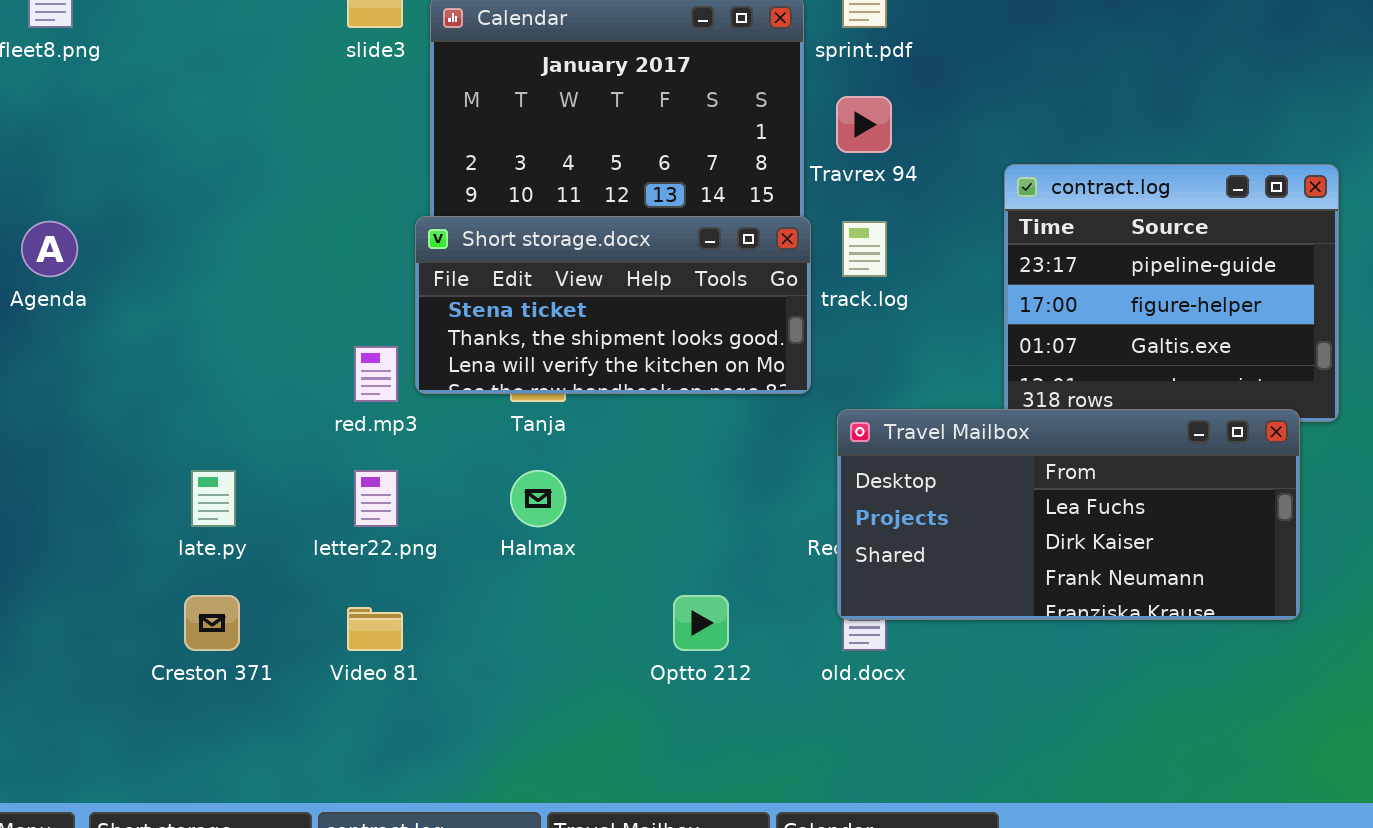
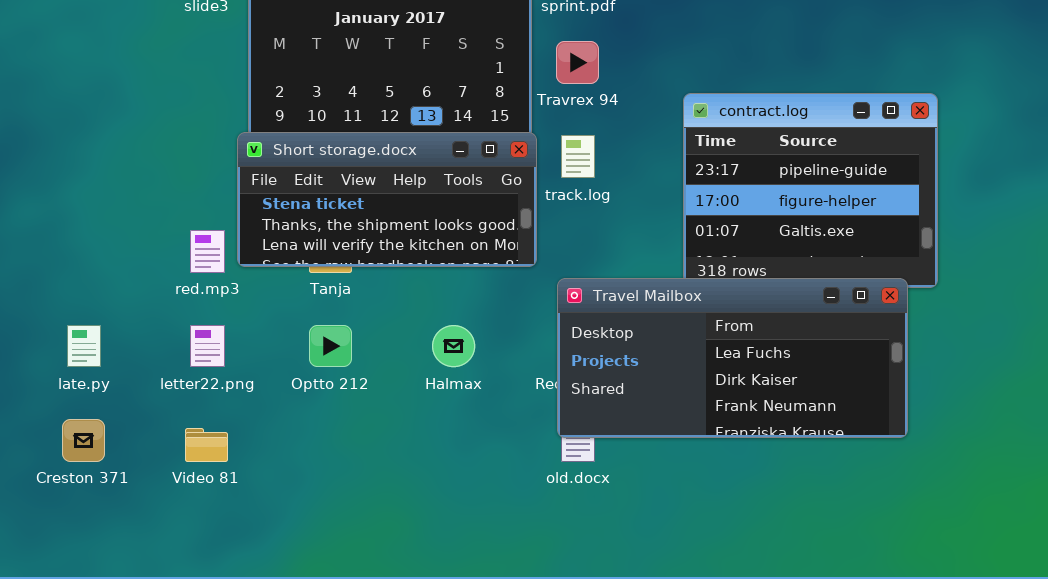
Halmax: [510,470,566,527] -> [432,325,475,367], moved
Optto 212: [673,595,729,651] -> [309,325,352,367], moved

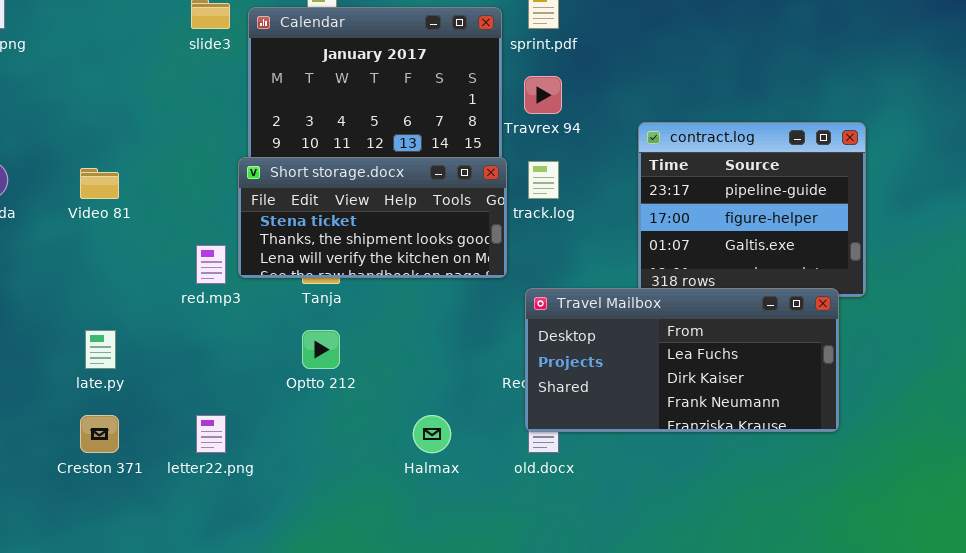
letter22.png: [190,325,225,367] -> [196,415,226,453], moved
Halmax: [432,325,475,367] -> [413,415,451,453], moved
Video 81: [185,428,228,462] -> [80,168,119,199], moved

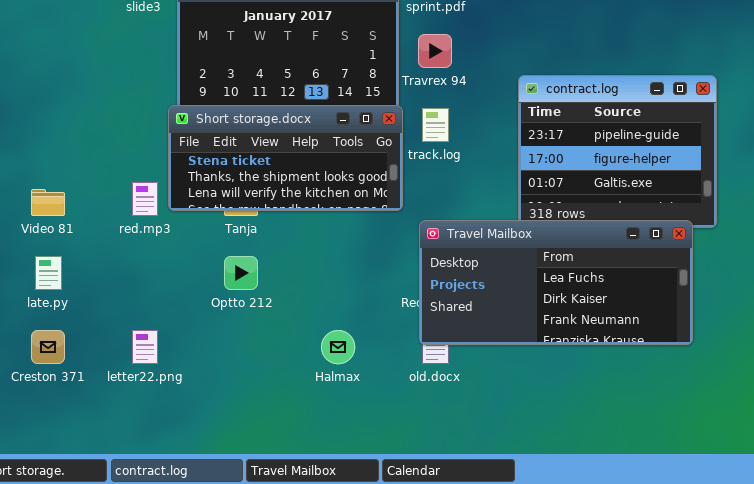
Video 81: [80,168,119,199] -> [31,189,65,216], moved

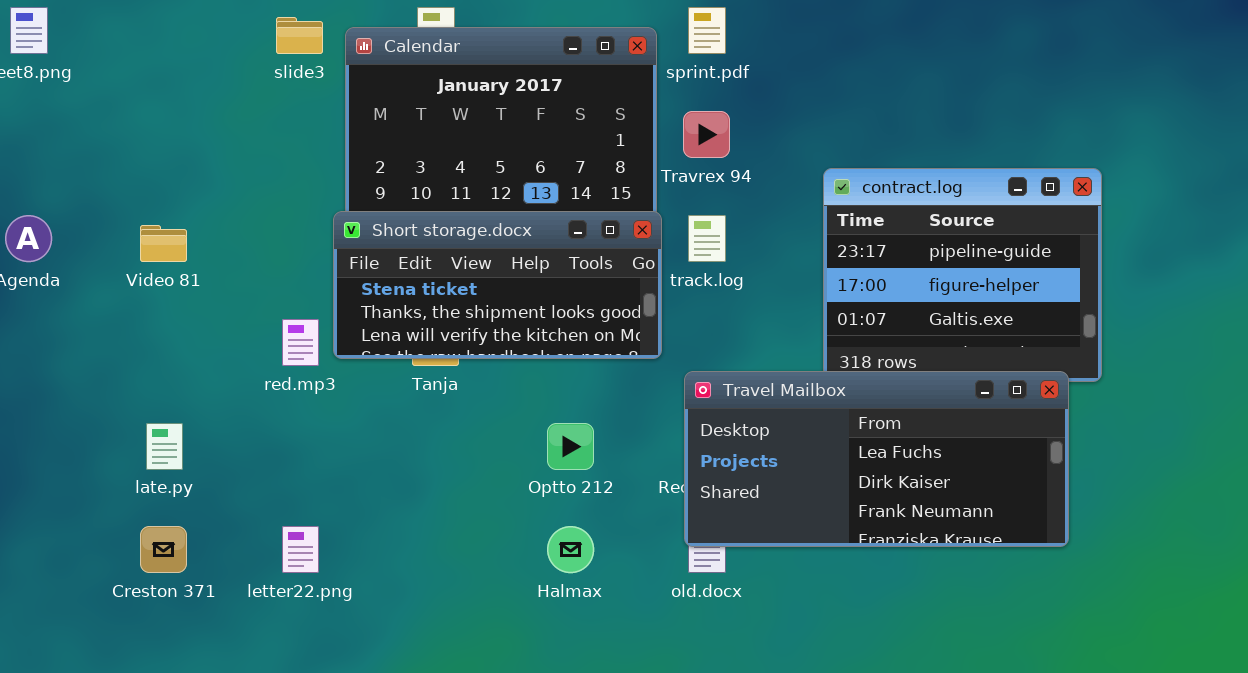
Video 81: [31,189,65,216] -> [140,225,187,262], moved
Optto 212: [224,256,258,290] -> [547,423,594,470], moved

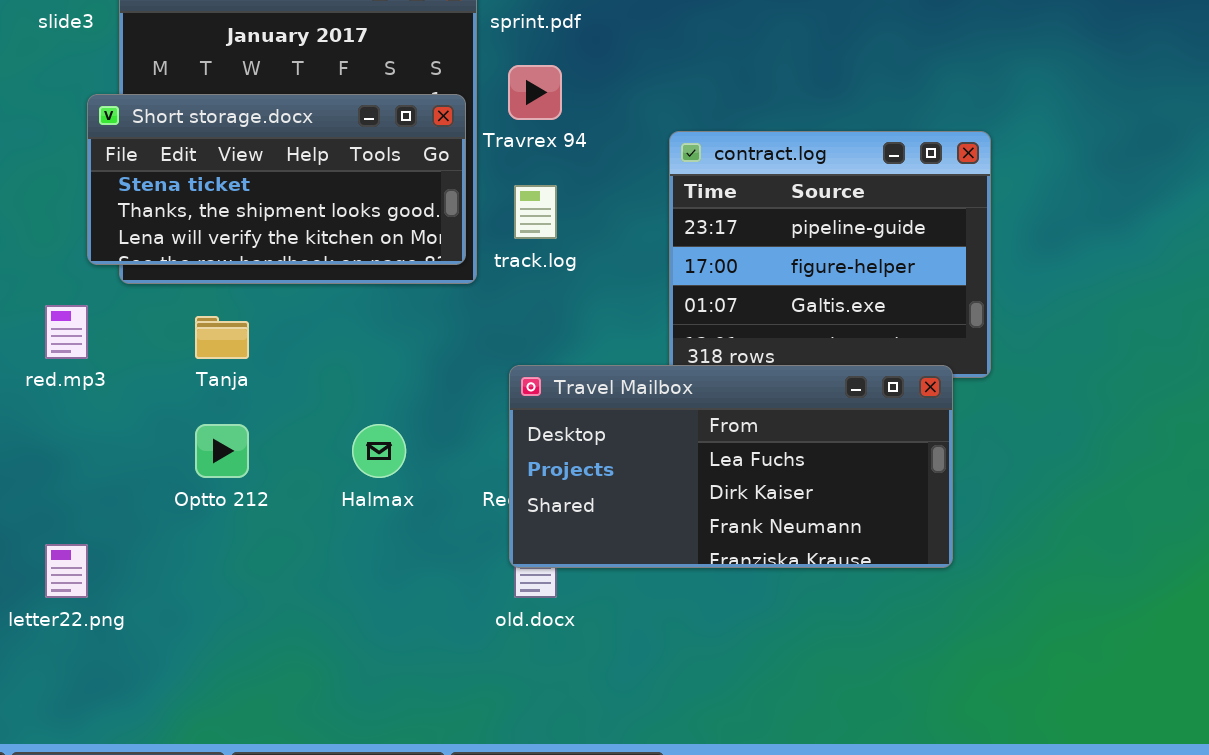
Short storage.docx: [333,211,662,359] -> [87,94,466,265], moved
Optto 212: [547,423,594,470] -> [195,424,249,478], moved
Halmax: [547,526,594,573] -> [352,424,406,478], moved

